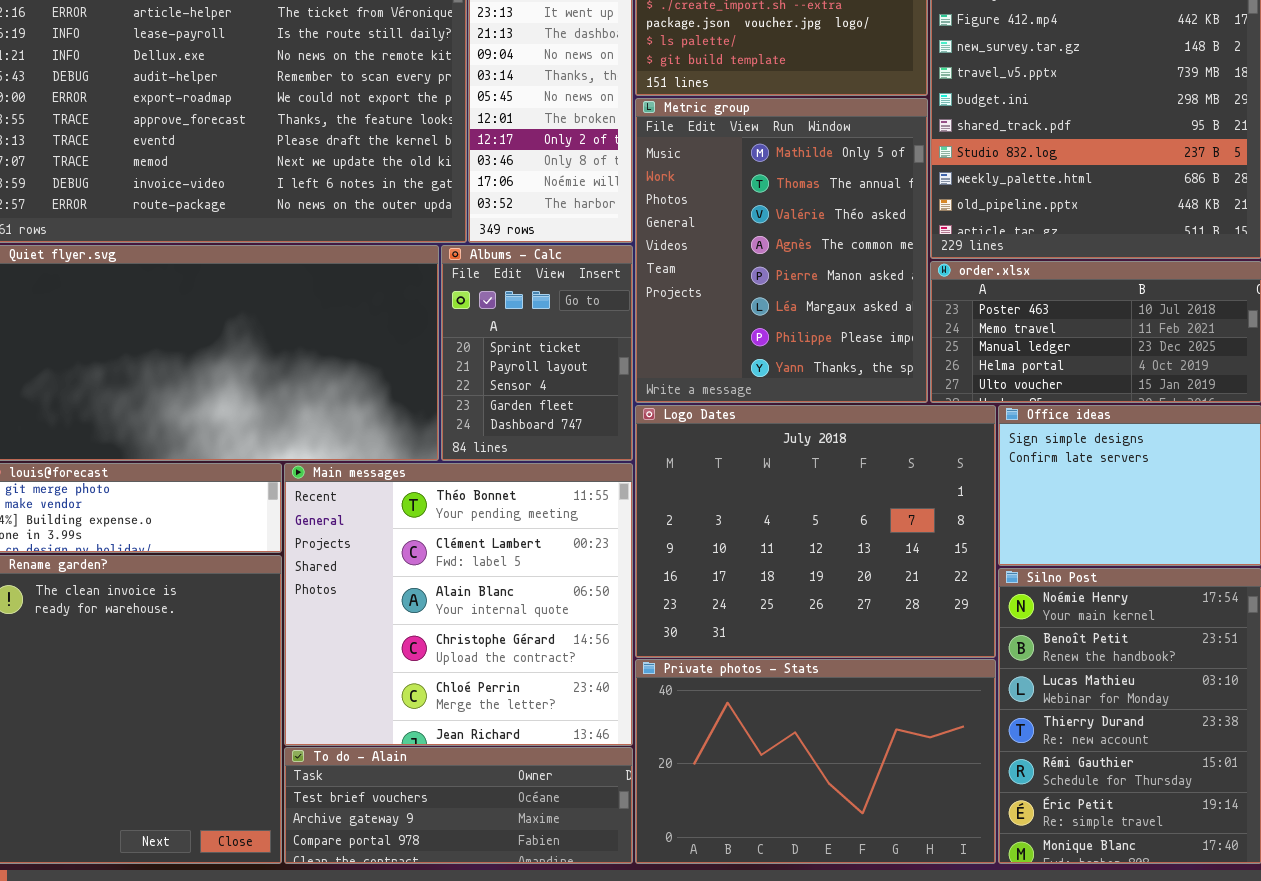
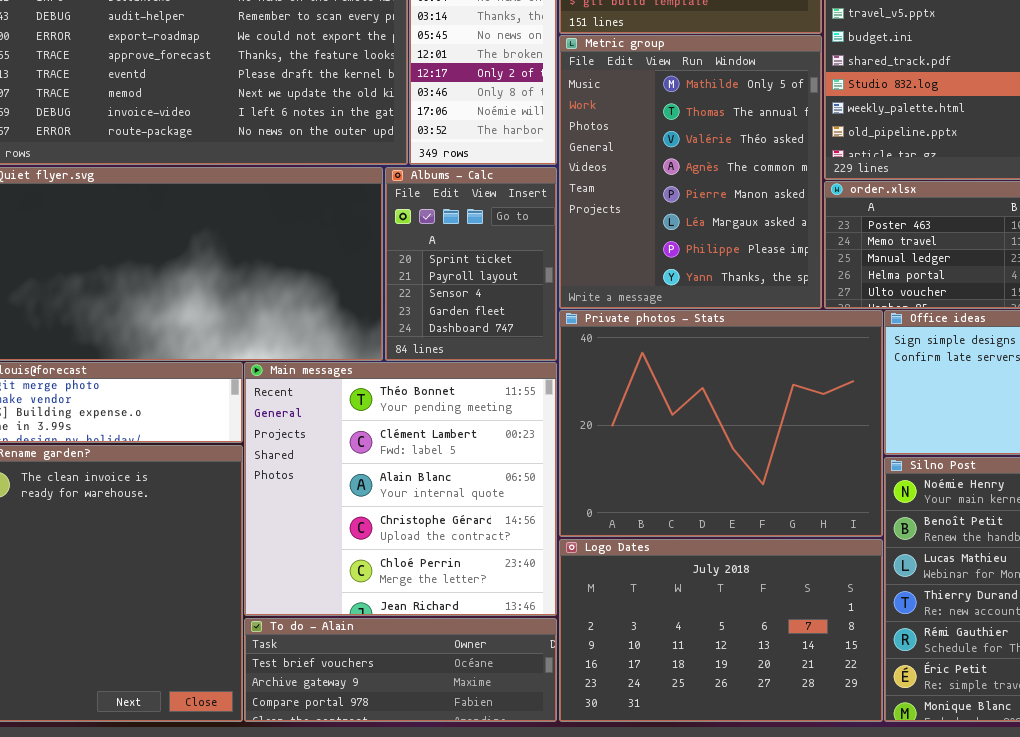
Logo Dates: [635,405,996,658] -> [559,539,883,722], moved, resized
Private photos - Stats: [635,659,996,864] -> [559,310,883,537], moved, resized

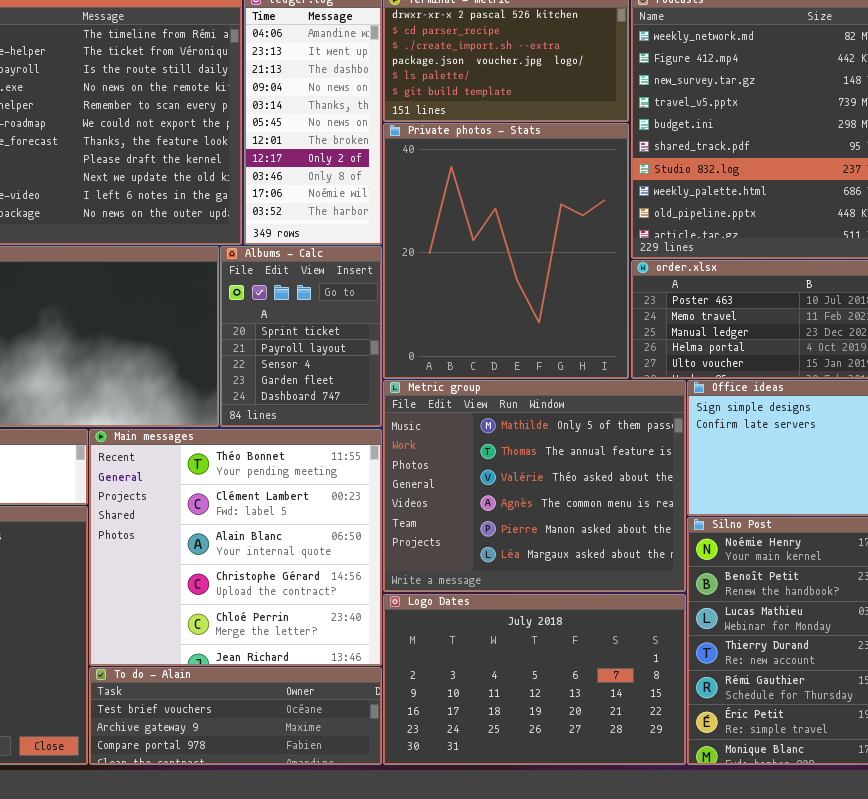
Metric group: [559,35,822,309] -> [383,380,686,592], moved, resized
Private photos - Stats: [559,310,883,537] -> [383,123,629,379], moved, resized

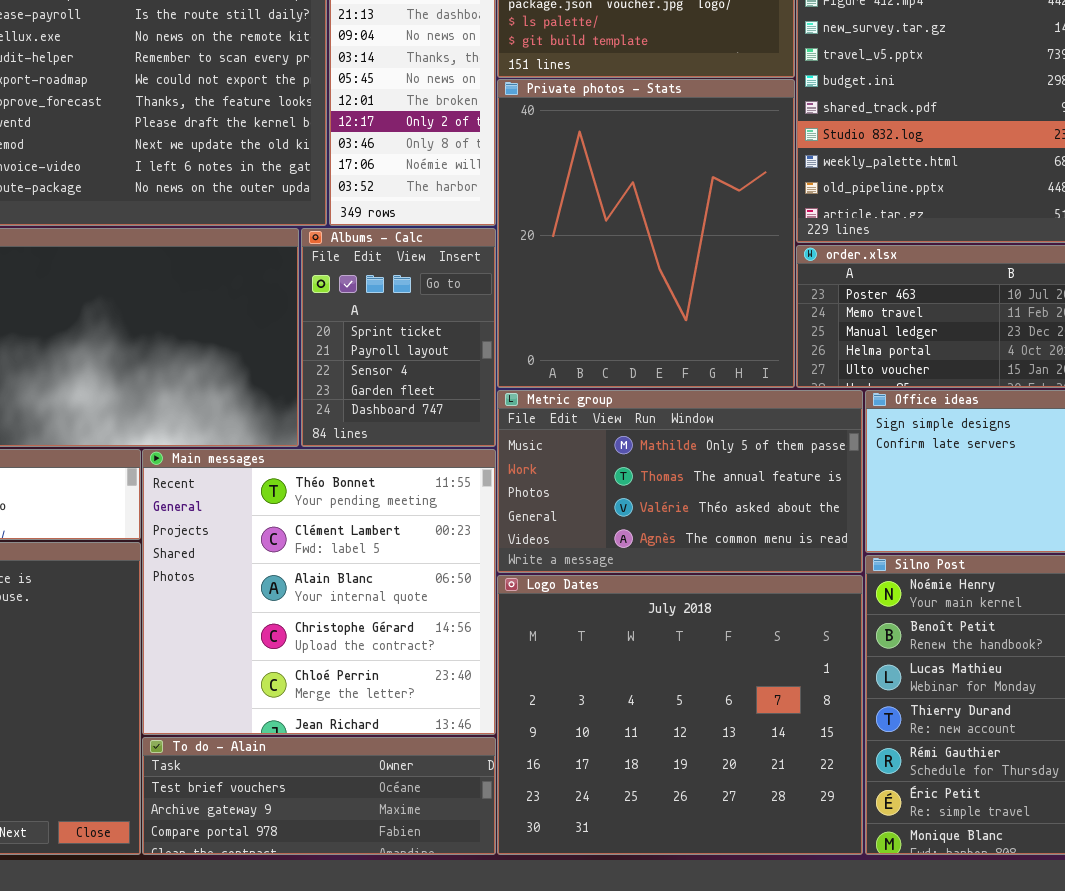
Metric group: [383,380,686,592] -> [497,390,863,573], resized
Logo Dates: [383,594,686,765] -> [497,575,863,855], resized

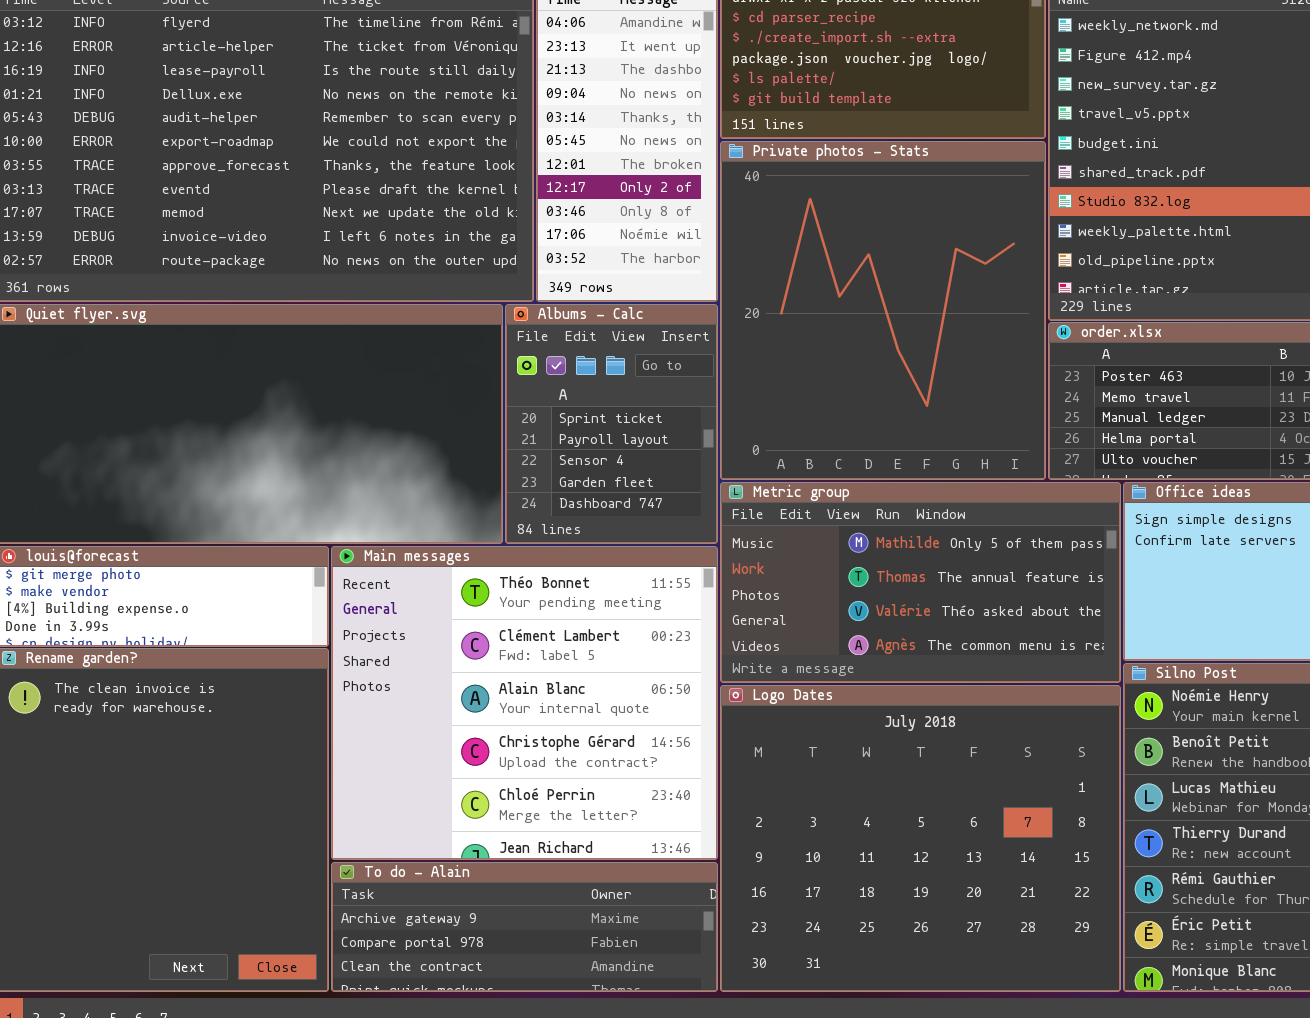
To do - Alain: [142,737,496,855] -> [331,862,718,992], scrolled down 1 row

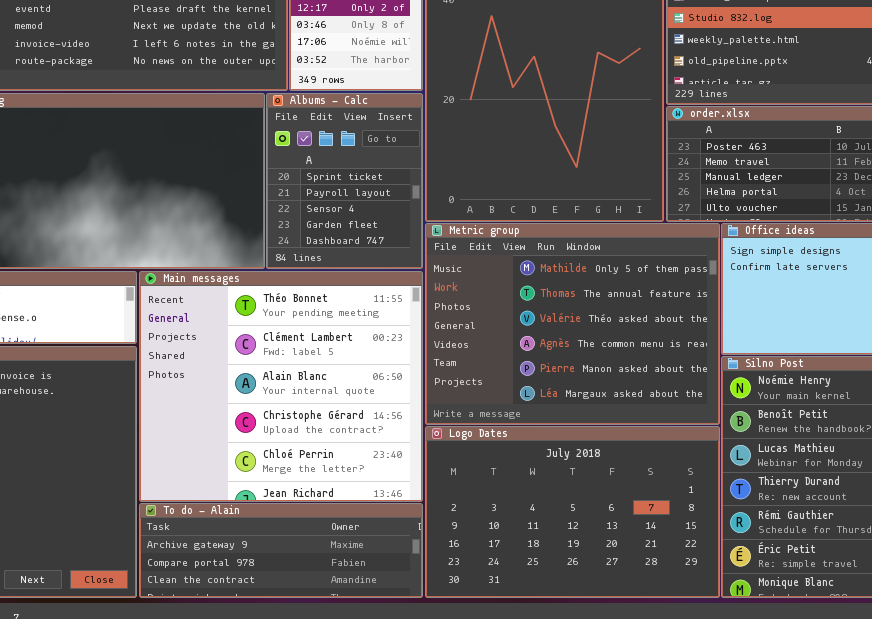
Metric group: [720,482,1121,683] -> [425,223,720,425], resized
Logo Dates: [720,685,1121,992] -> [425,426,720,598], resized

